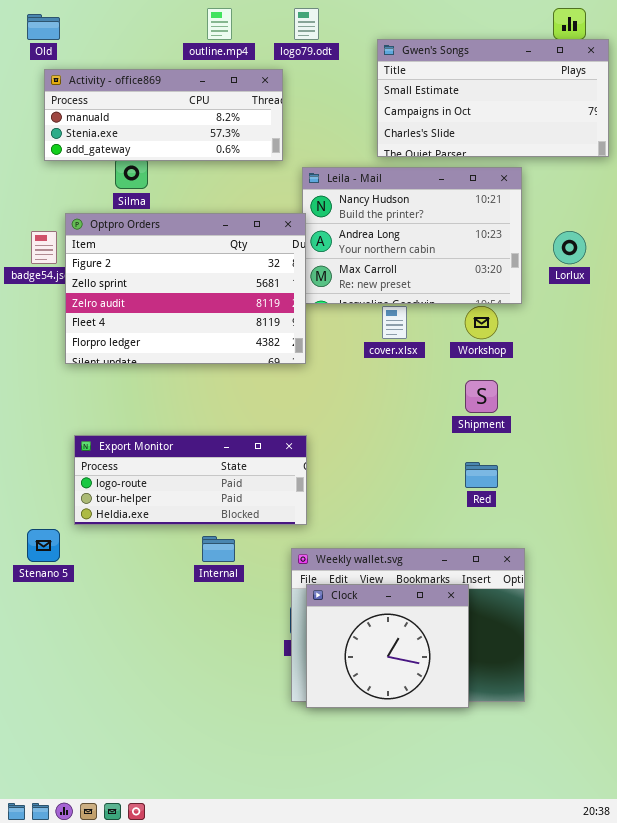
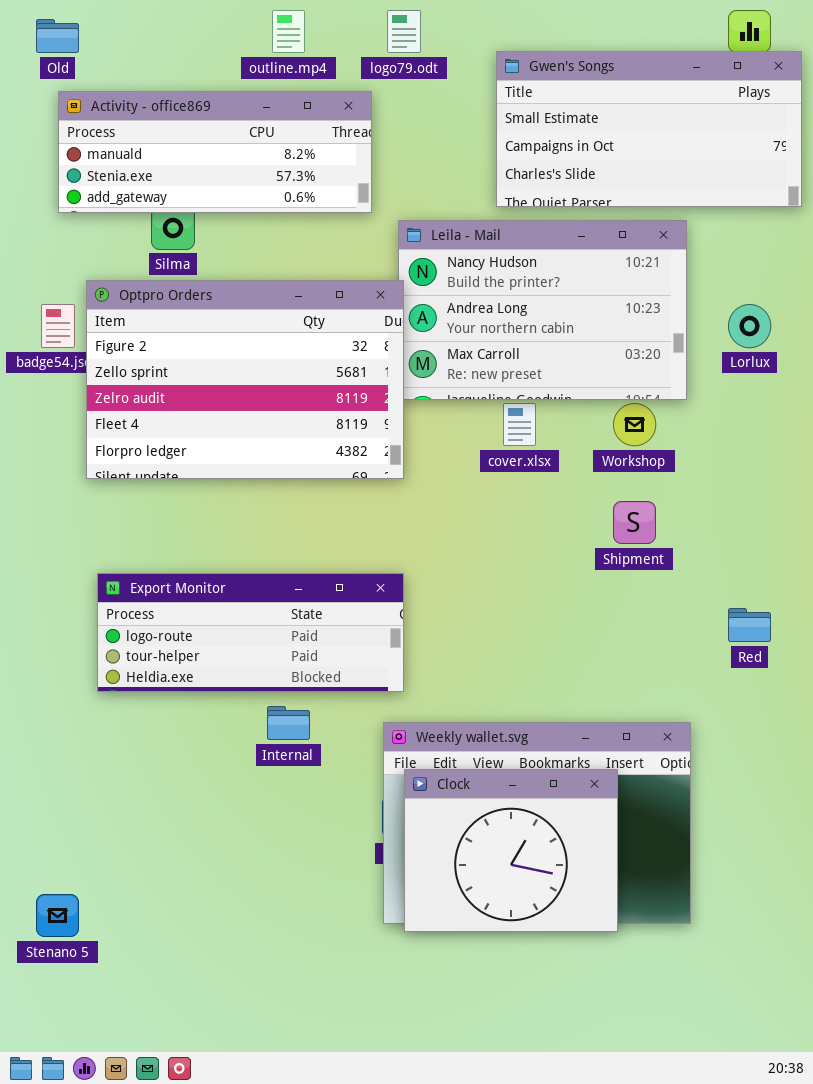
Red: [465,462,498,488] -> [728,608,771,642], moved
Stenano 5: [27,529,60,562] -> [36,894,79,937], moved

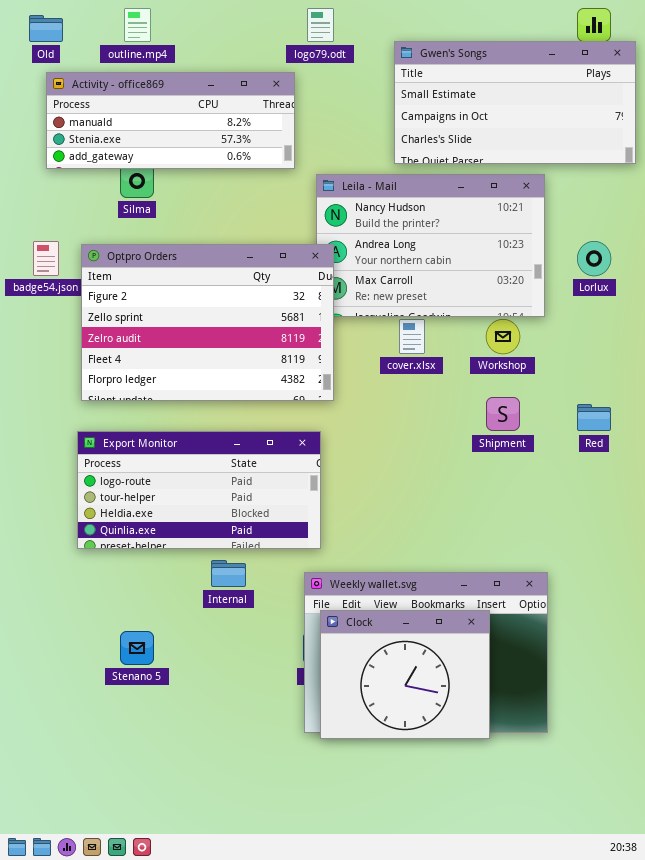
outline.mp4: [272,10,305,53] -> [124,8,151,42], moved
Optpro Orders: [86,280,404,479] -> [81,244,334,401], moved
Export Monitor: [97,573,404,692] -> [77,431,321,549], resized
Red: [728,608,771,642] -> [577,404,611,431], moved
Stenano 5: [36,894,79,937] -> [120,631,154,665], moved

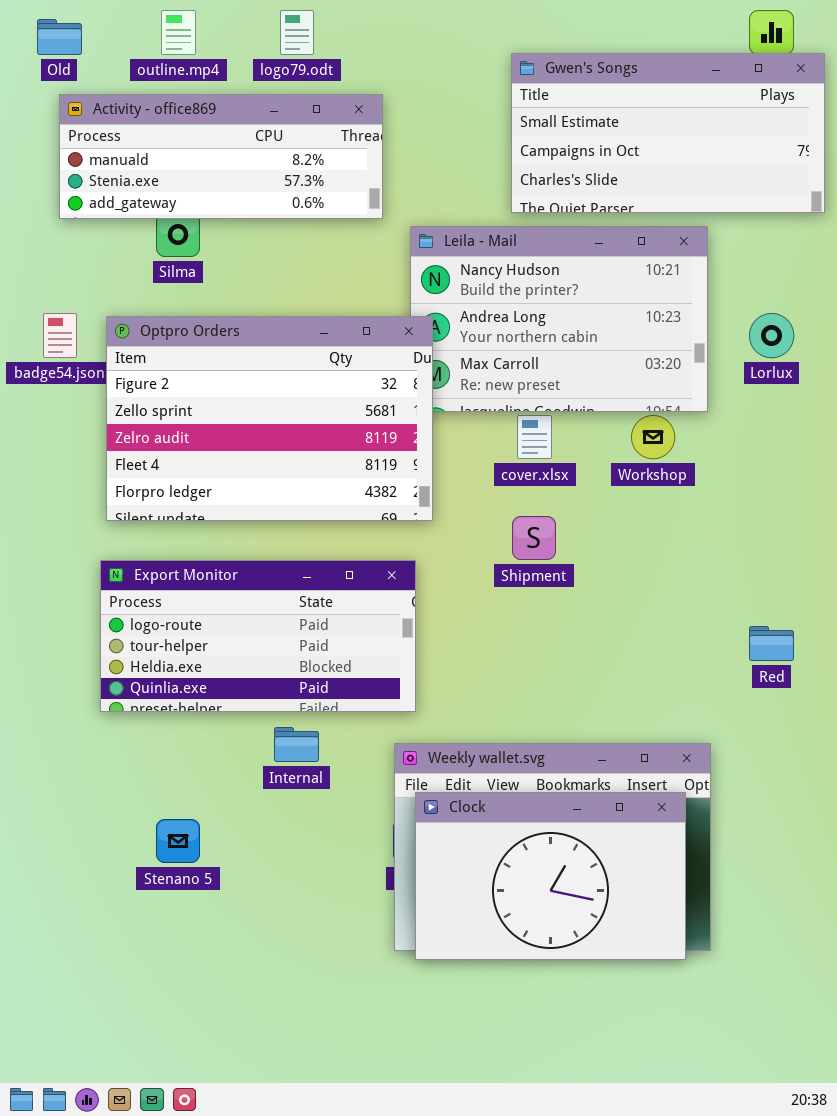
logo79.odt: [307,8,334,42] -> [280,10,314,55], moved
Shipment: [486,397,520,431] -> [512,516,556,560], moved
Red: [577,404,611,431] -> [749,626,794,661], moved
Clock: [320,610,490,739] -> [415,792,686,960], resized

